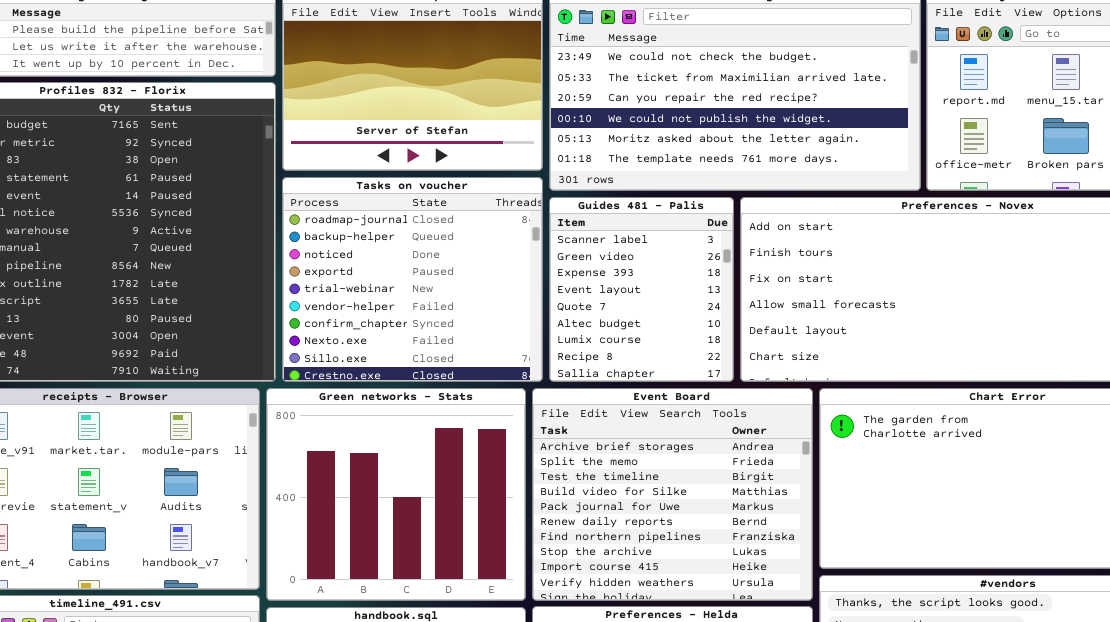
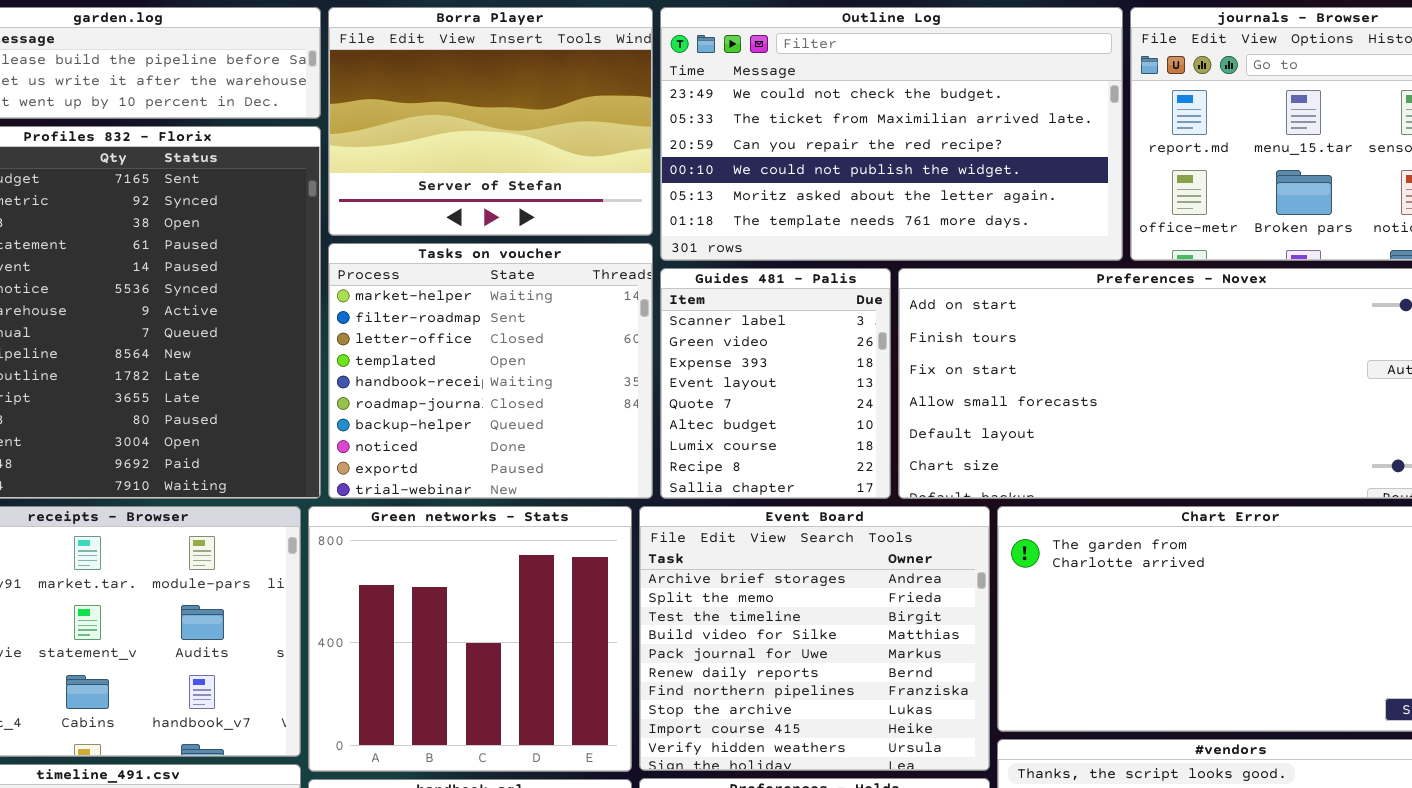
Tasks on voucher: [282,177,543,382] -> [328,243,653,499], scrolled up 5 rows

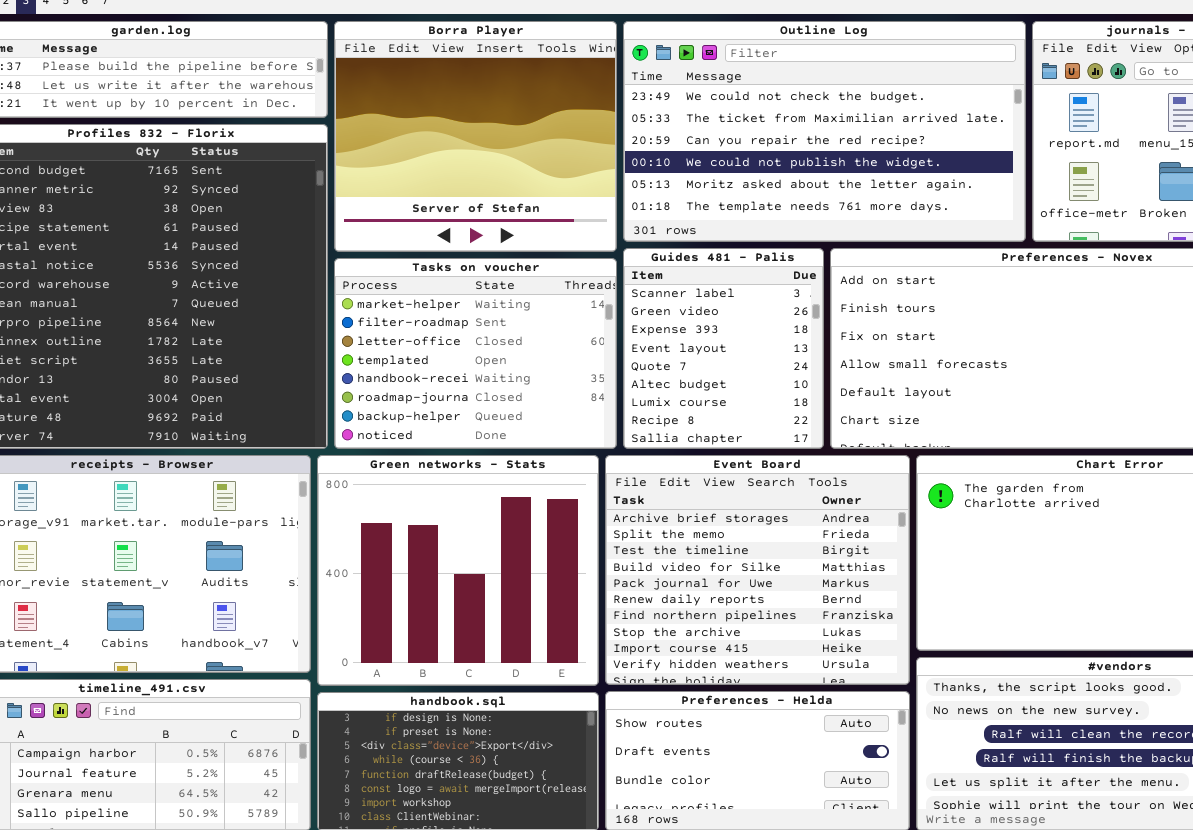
Borra Player: [328,7,653,236] -> [334,21,617,252], resized
Tasks on voucher: [328,243,653,499] -> [334,258,617,449], resized

